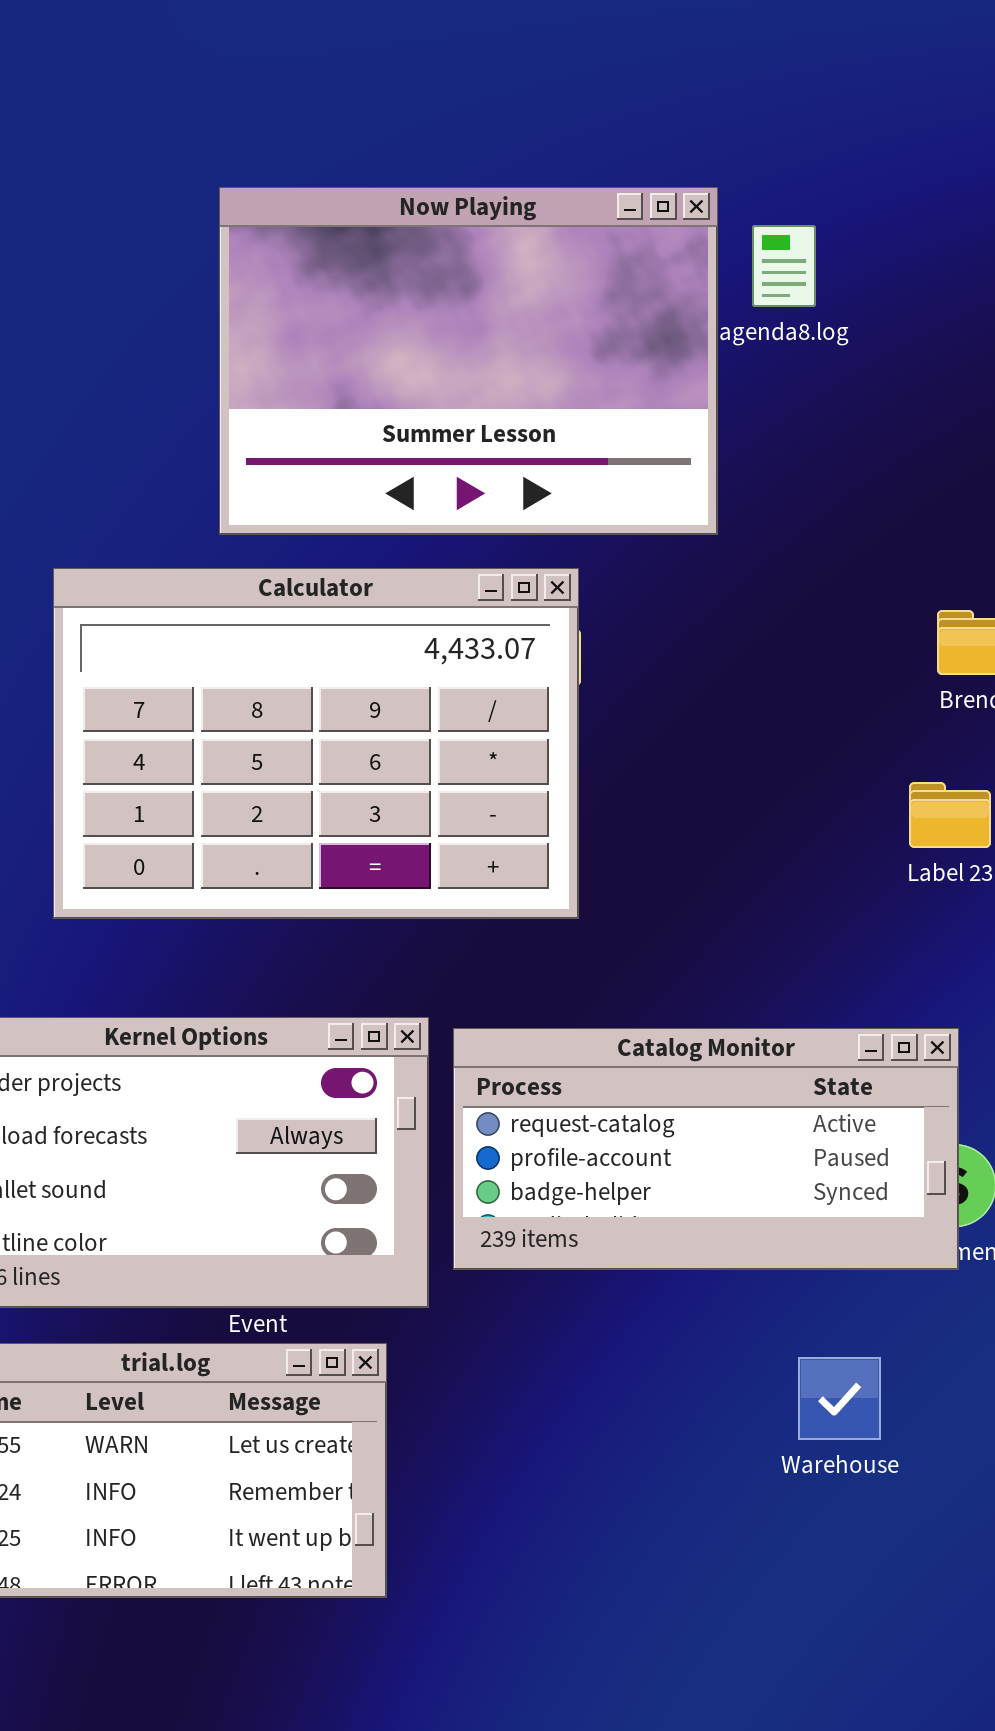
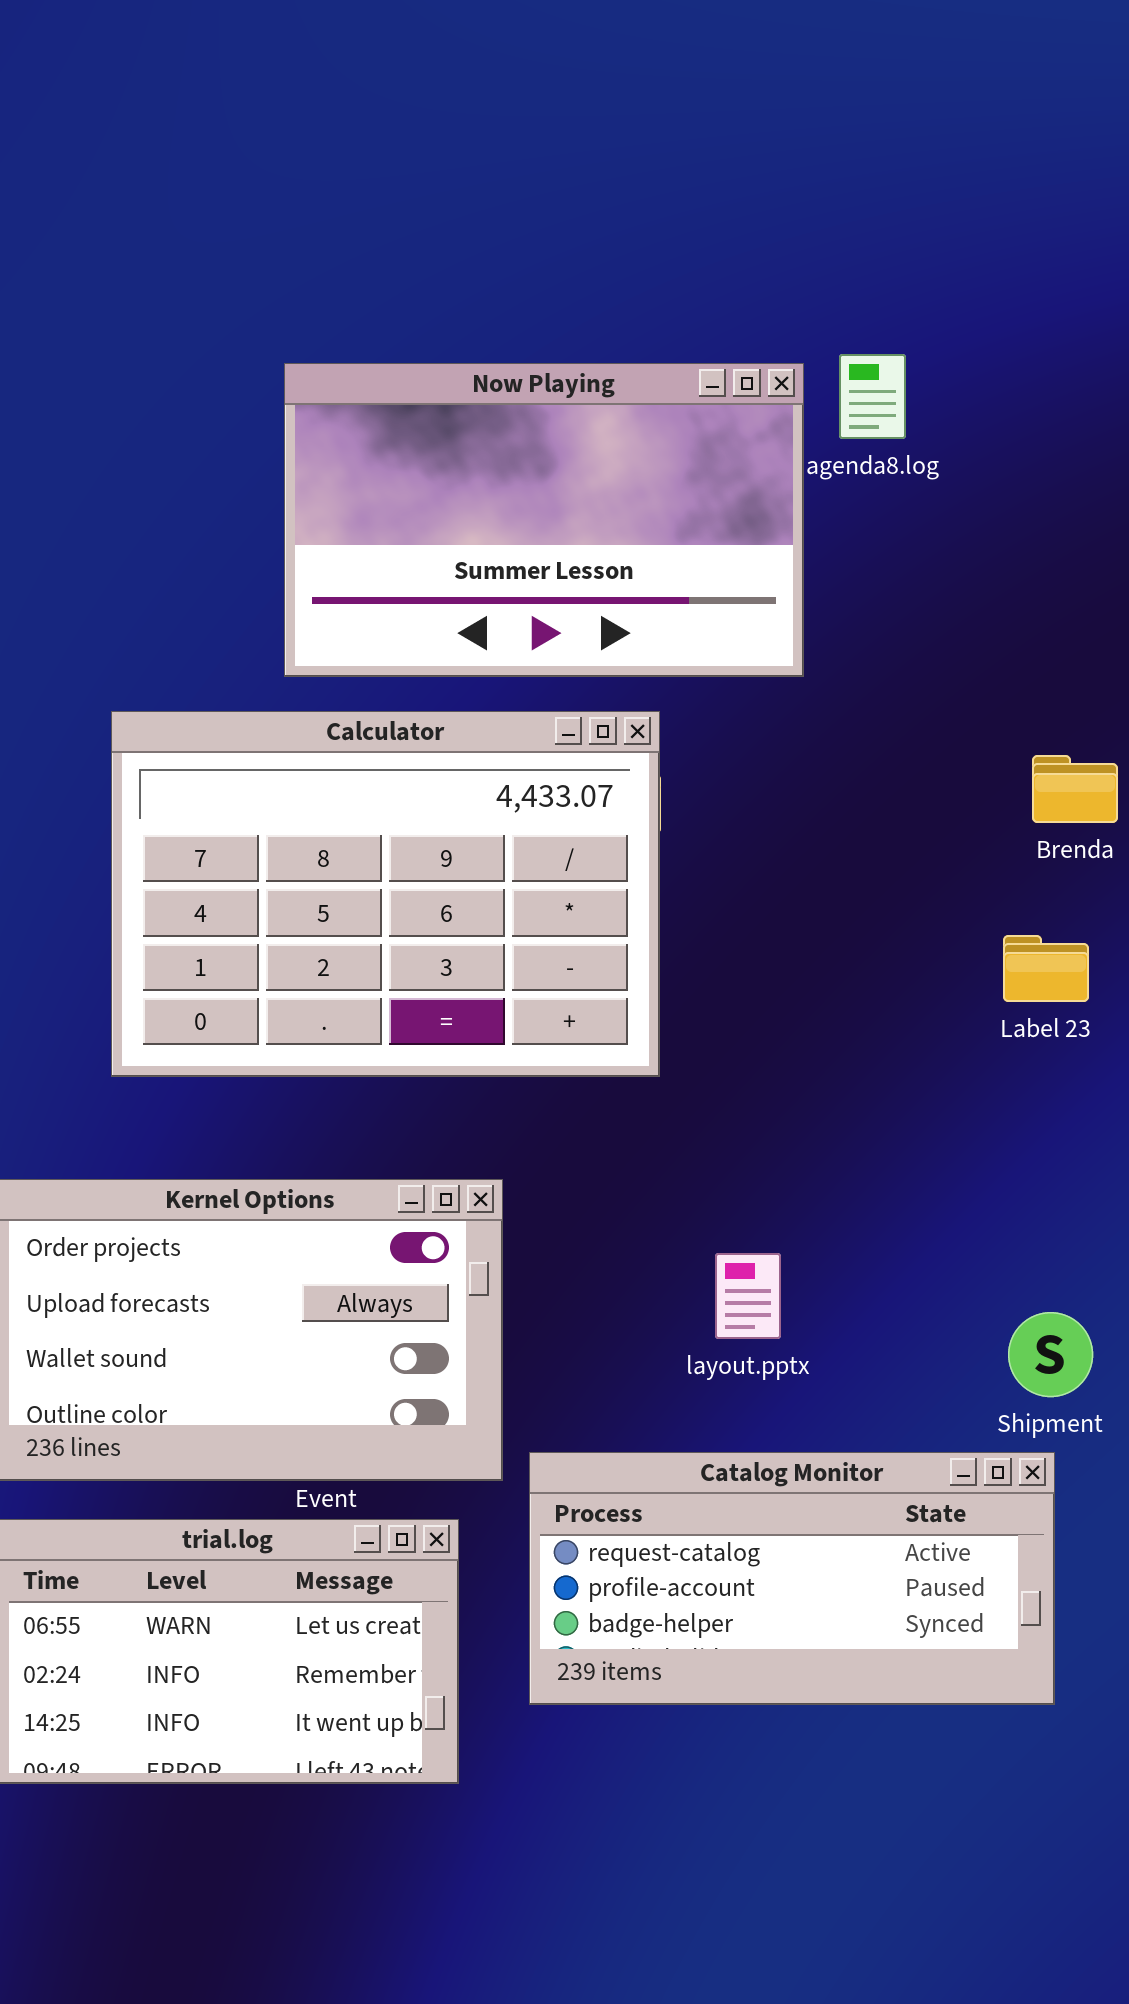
Now Playing: [219,187,718,535] -> [284,363,804,677], resized
Catalog Monitor: [453,1028,959,1270] -> [529,1452,1055,1705], moved

